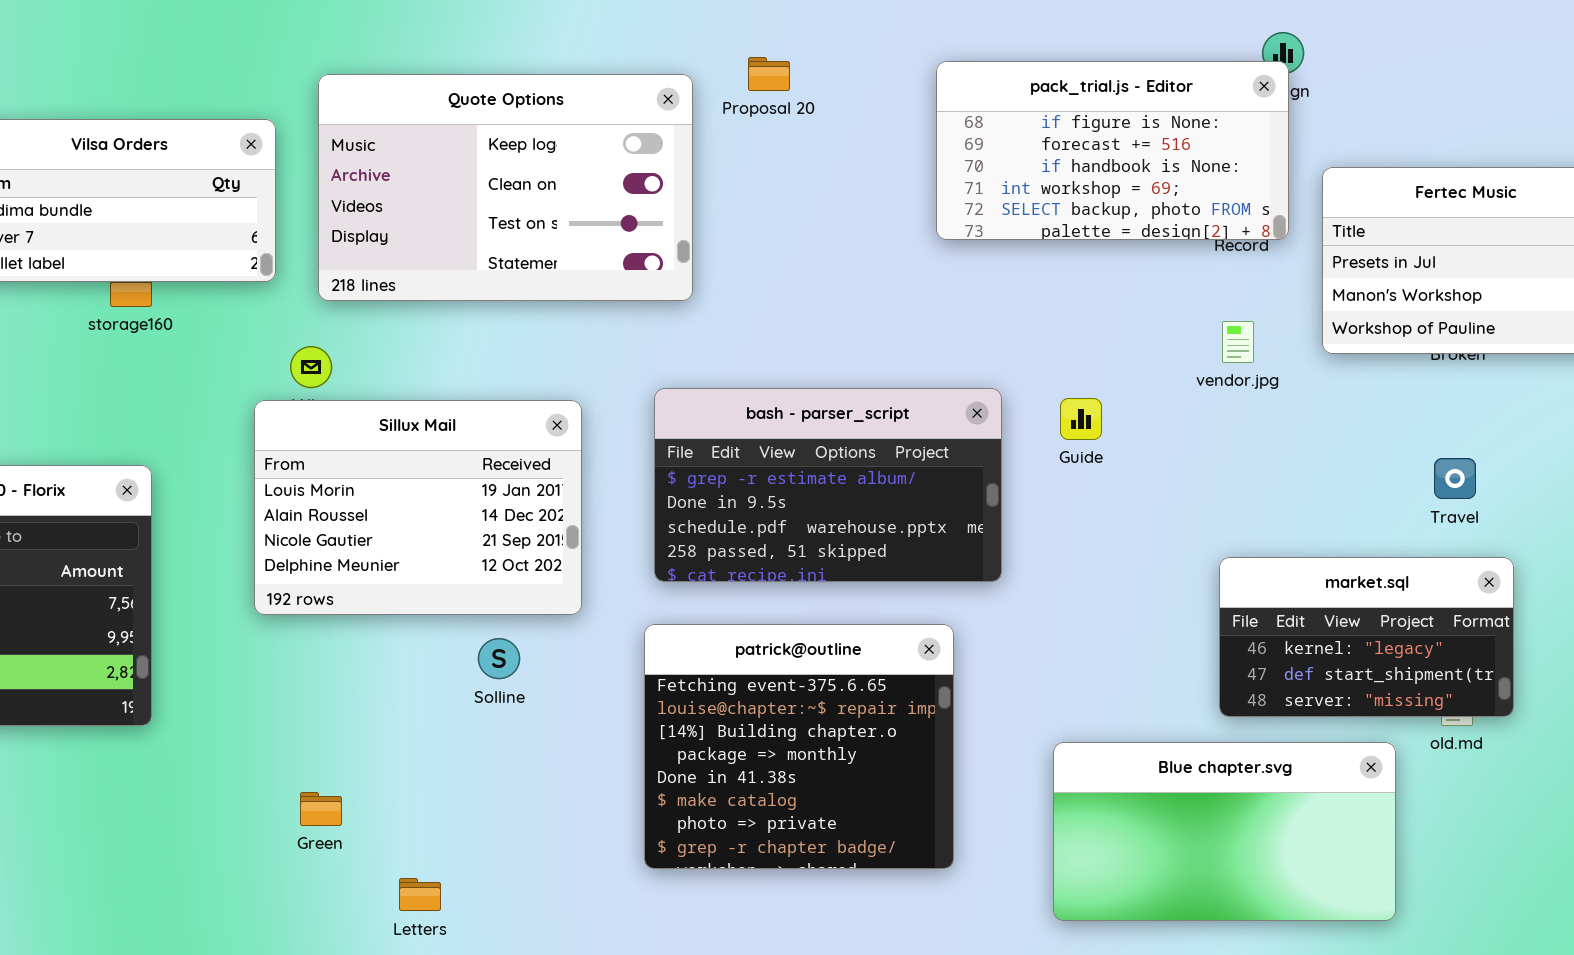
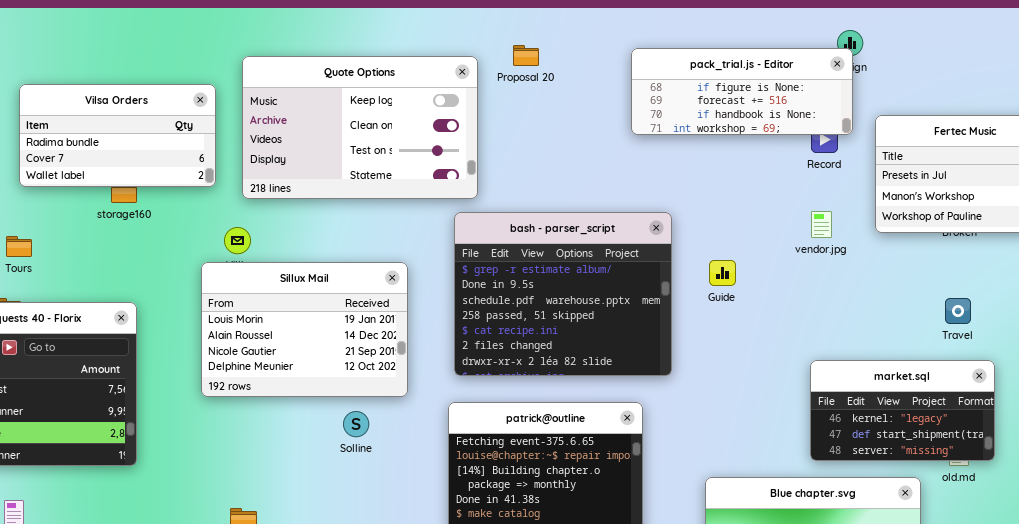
pack_trial.js - Editor: [936,61,1289,240] -> [631,48,853,135], resized
bash - parser_script: [654,388,1002,582] -> [454,212,672,376], resized

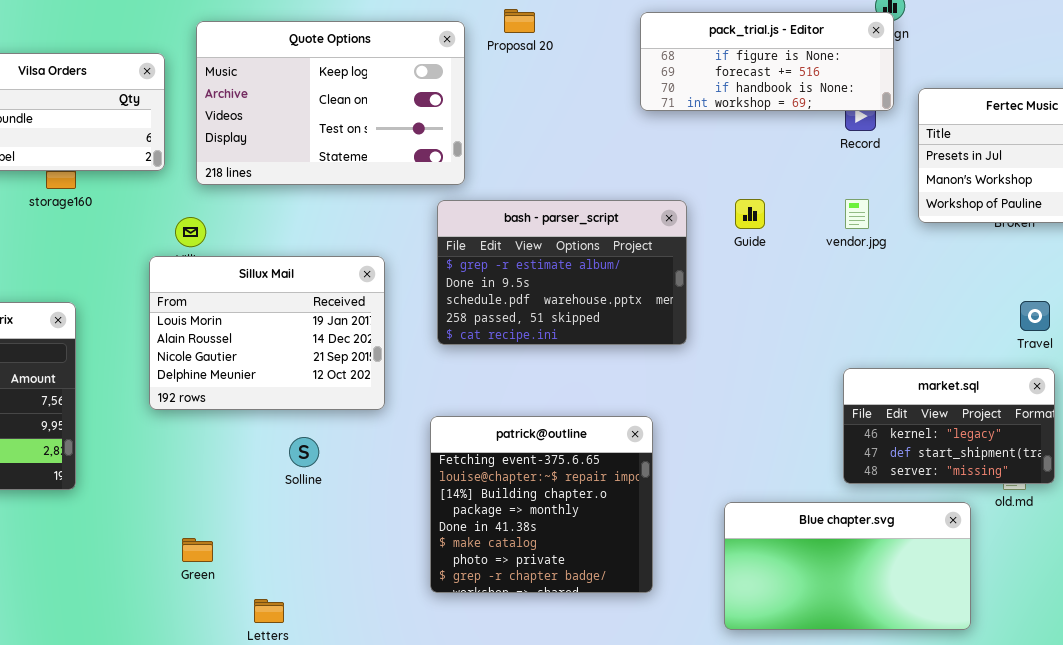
bash - parser_script: [454,212,672,376] -> [437,200,687,345], resized
Guide: [709,260,736,286] -> [735,199,765,229], moved
Travel: [945,298,971,324] -> [1020,301,1050,331], moved
Solline: [343,411,369,437] -> [289,437,319,467], moved

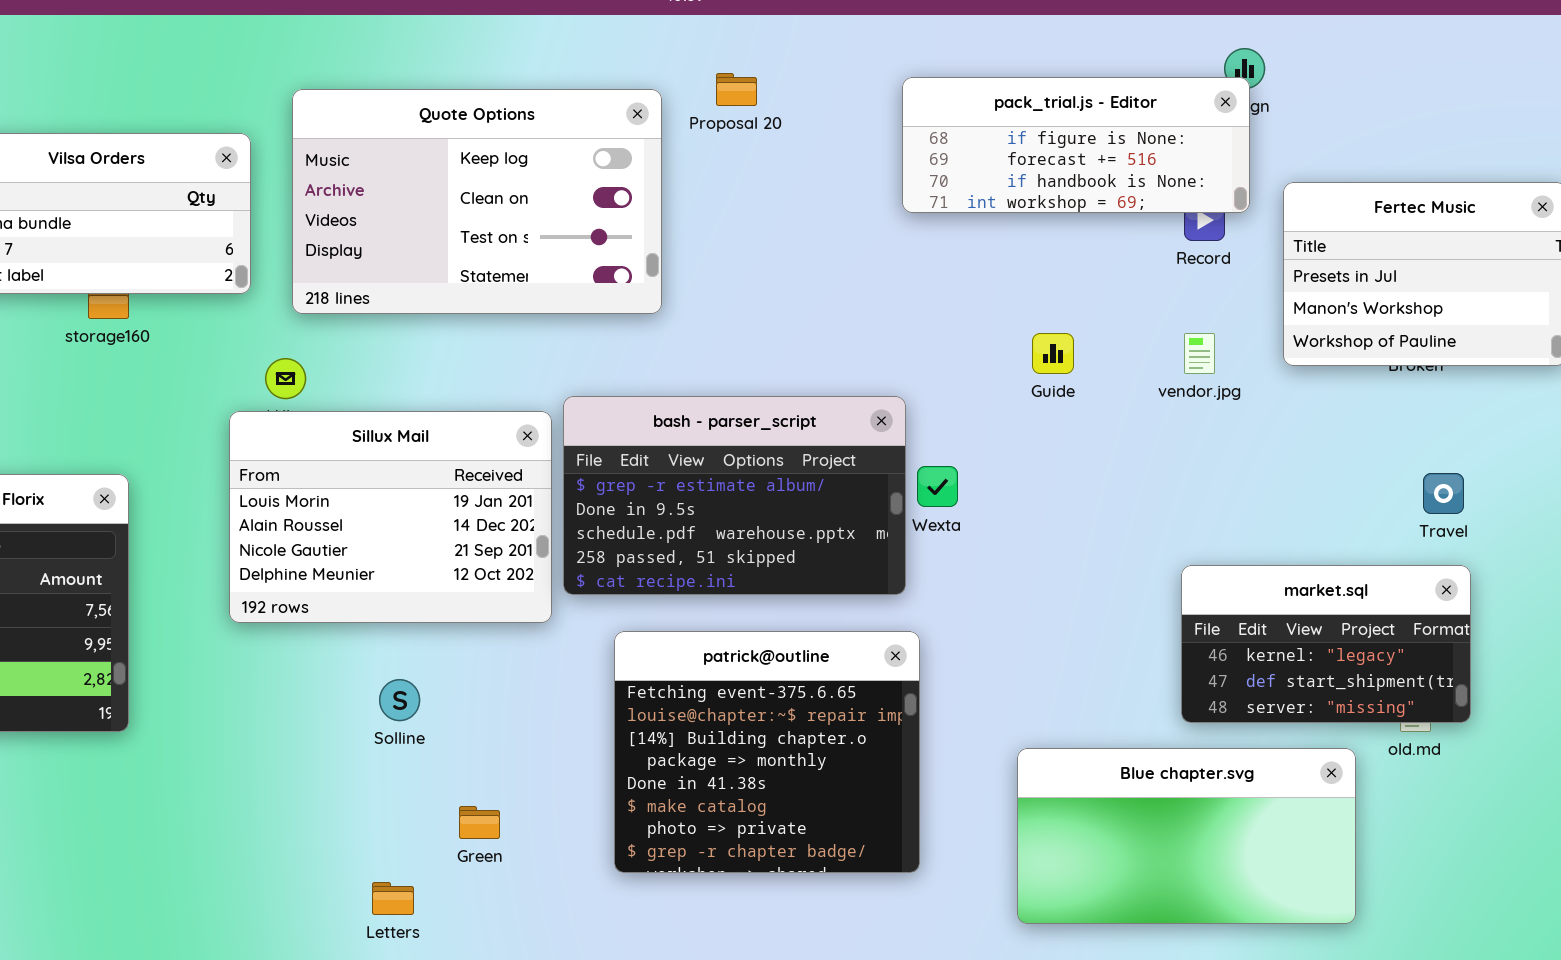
bash - parser_script: [437,200,687,345] -> [563,396,906,595], moved
Solline: [289,437,319,467] -> [379,679,420,721], moved
Green: [182,538,213,562] -> [459,806,500,839], moved

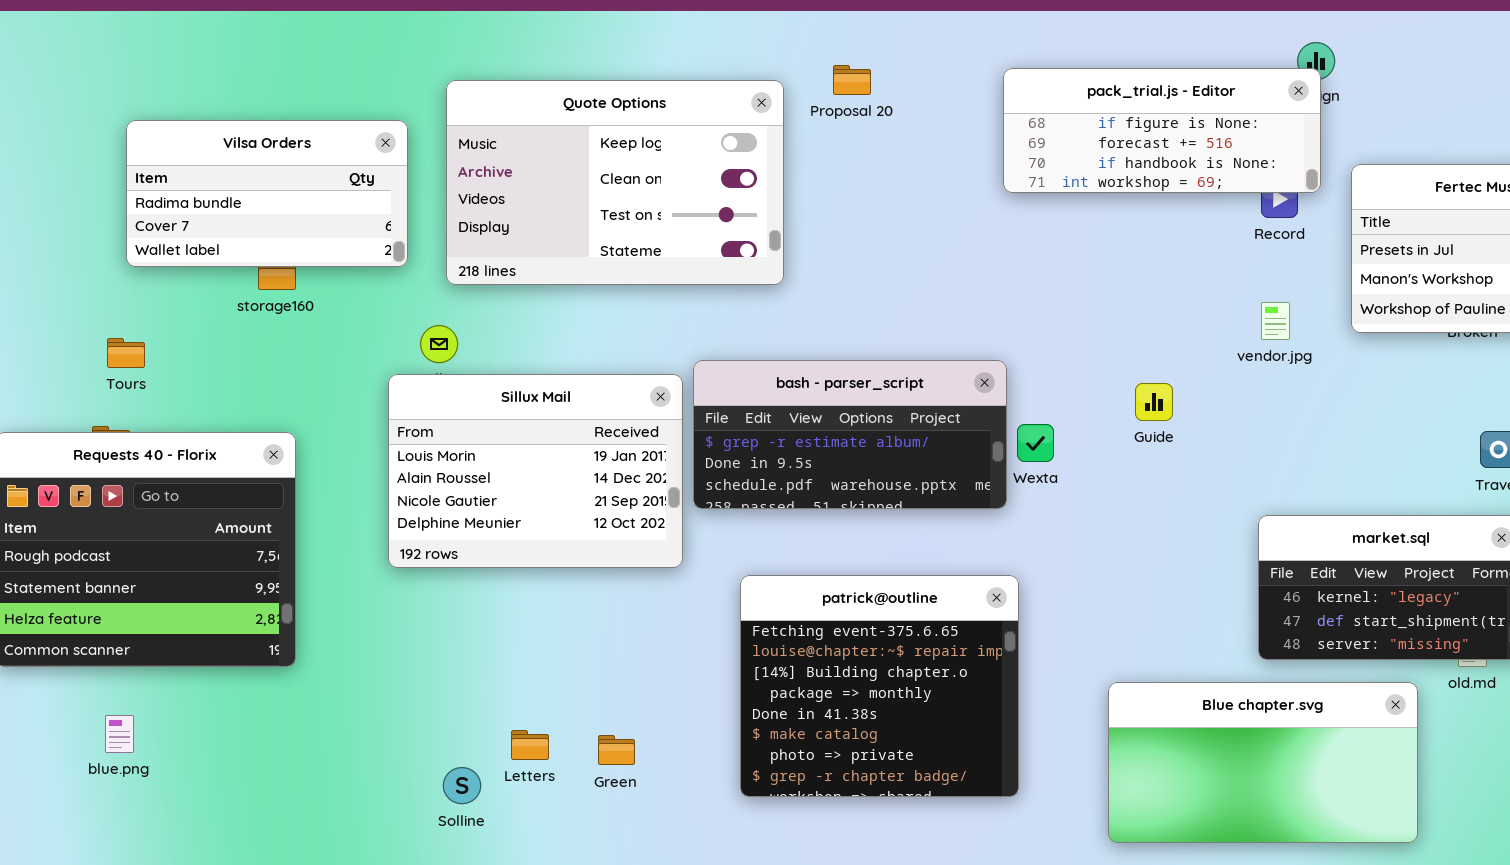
Guide: [1032,333,1074,374] -> [1135,383,1173,421], moved
bash - parser_script: [563,396,906,595] -> [693,360,1007,509], resized
Solline: [379,679,420,721] -> [443,767,481,804], moved
Letters: [372,882,414,915] -> [511,730,549,760], moved

